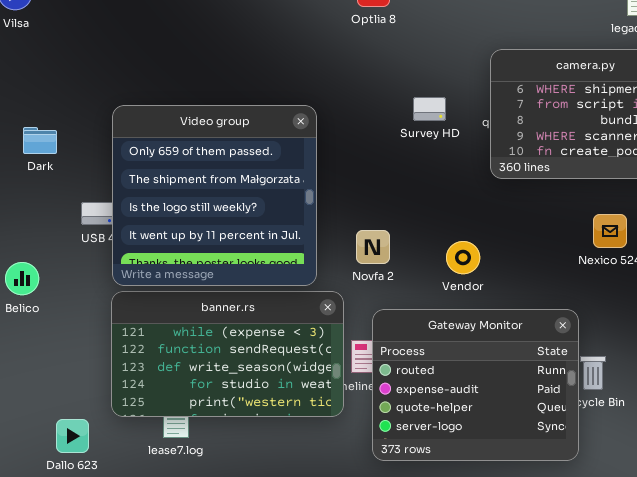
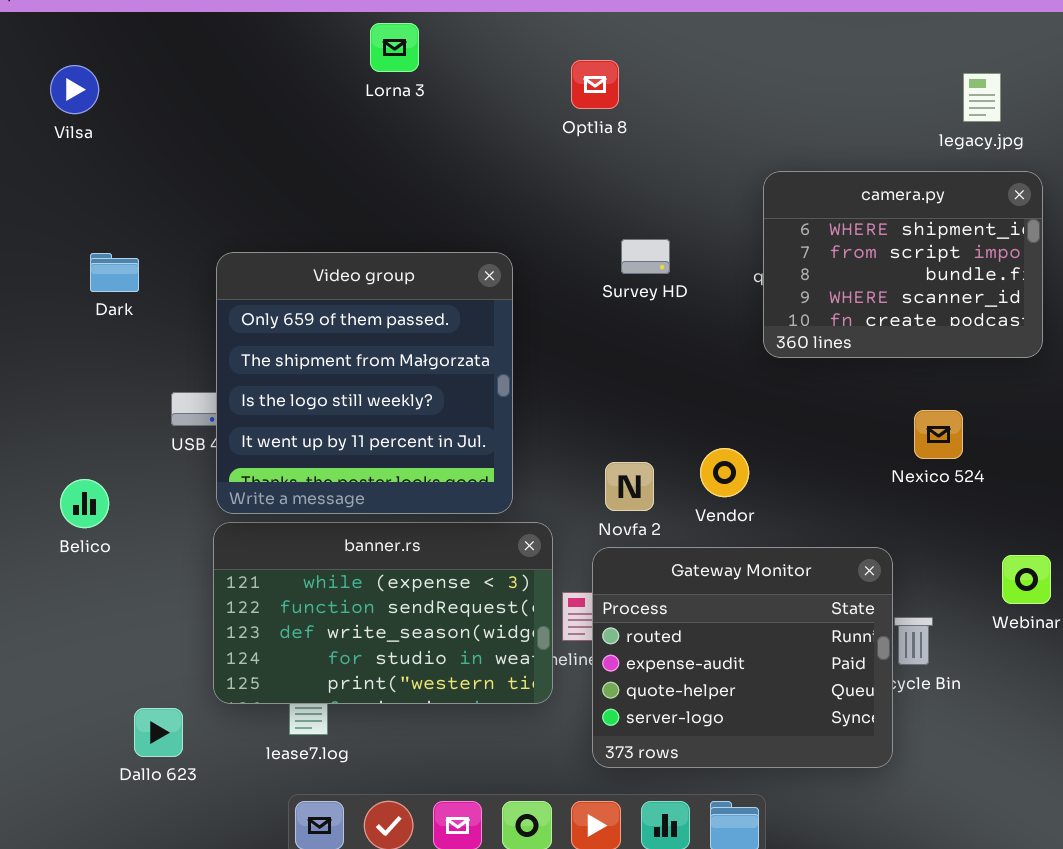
Survey HD: [413,97,446,121] -> [621,239,670,274], moved
Dark: [23,127,57,154] -> [90,253,139,292], moved
Novfa 2: [356,230,390,264] -> [605,462,654,511], moved

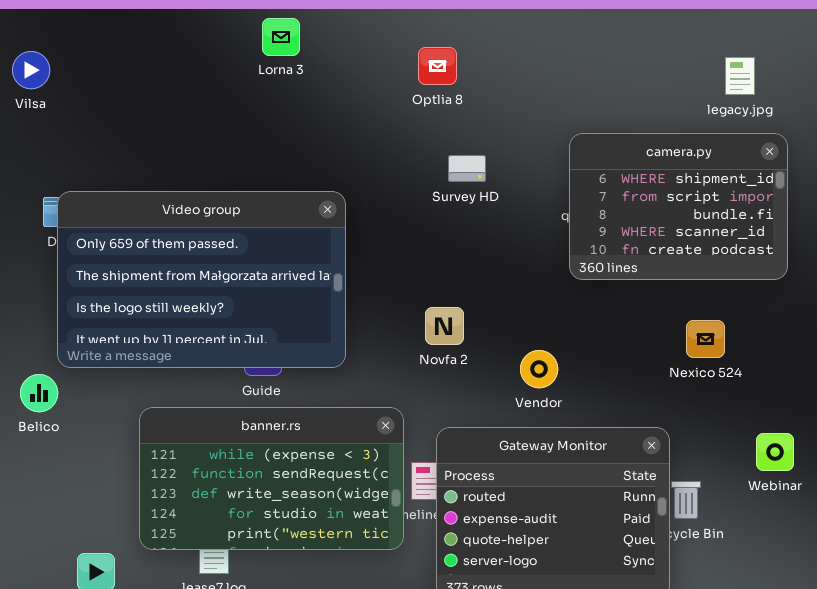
Survey HD: [621,239,670,274] -> [448,155,486,182], moved
Video group: [216,252,513,514] -> [57,191,346,368], moved, resized
Novfa 2: [605,462,654,511] -> [425,307,464,345], moved

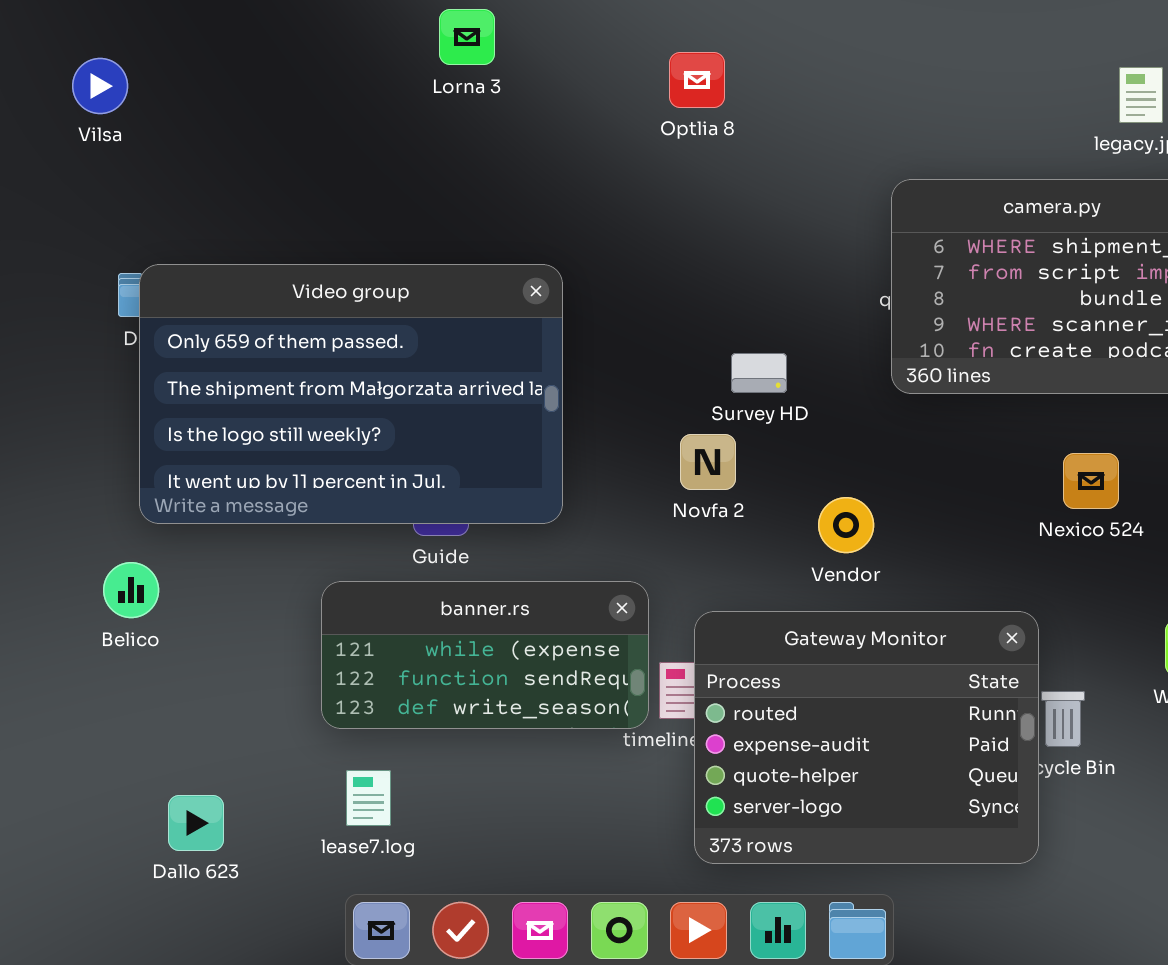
Survey HD: [448,155,486,182] -> [731,353,787,393], moved
Belico: [20,374,58,412] -> [103,562,159,618], moved
banner.rs: [139,407,404,550] -> [321,581,649,729], resized

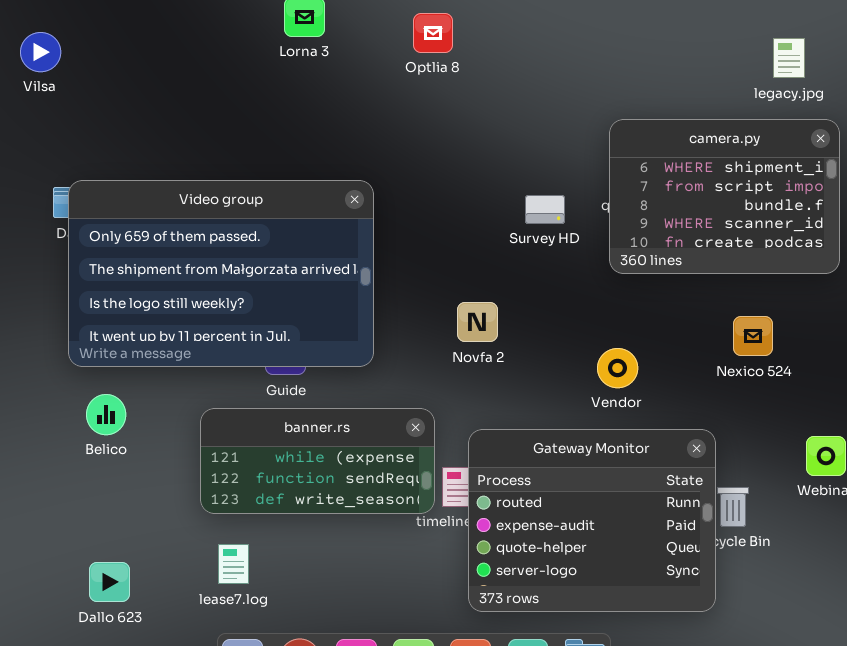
Optlia 8: [669,52,725,108] -> [413,13,453,53], moved
Survey HD: [731,353,787,393] -> [525,195,565,224], moved
Vendor: [818,497,874,553] -> [597,348,638,388], moved
Belico: [103,562,159,618] -> [86,394,126,435], moved

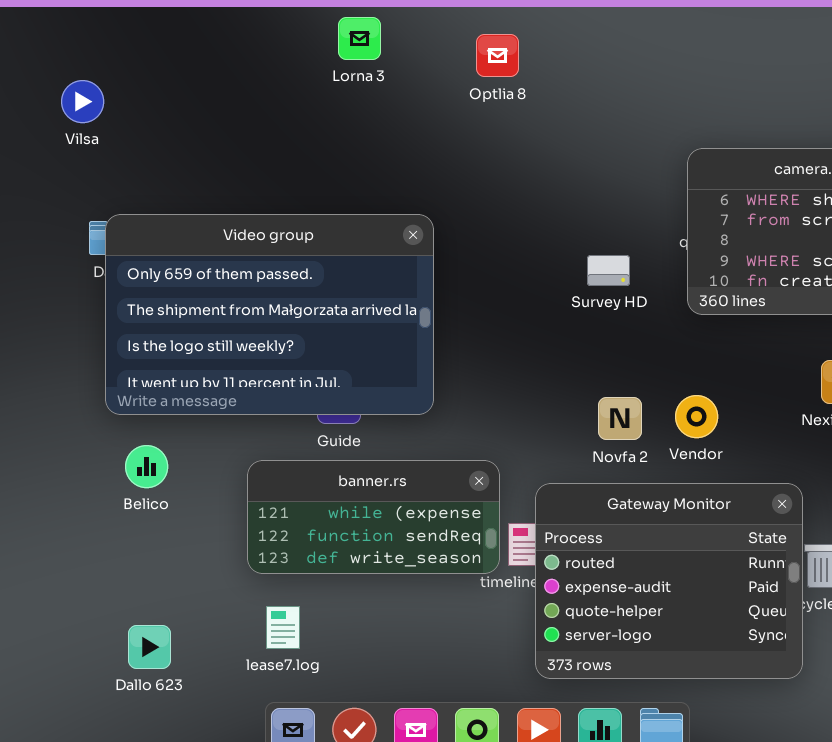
Vilsa: [20,32,61,72] -> [61,80,104,123], moved
Survey HD: [525,195,565,224] -> [587,255,630,286], moved
Novfa 2: [457,302,498,342] -> [598,397,642,440], moved

